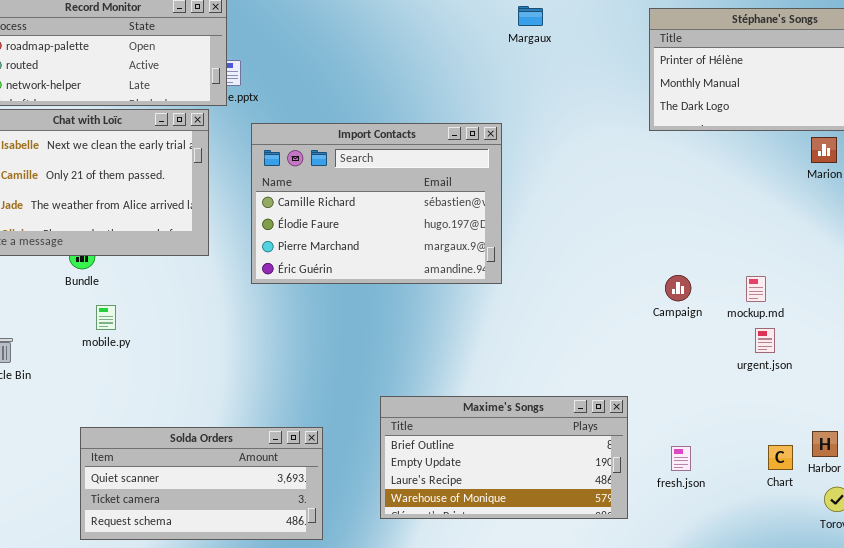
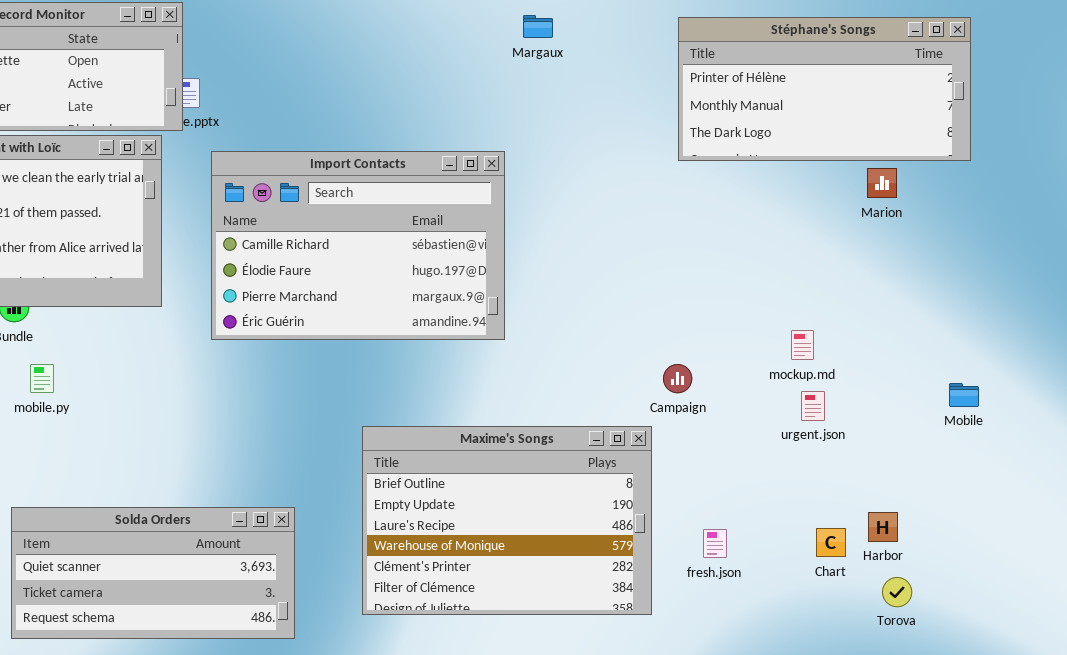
Campaign: [665,275,691,301] -> [663,364,692,393], moved
Maxime's Songs: [380,396,628,519] -> [362,426,652,615], resized

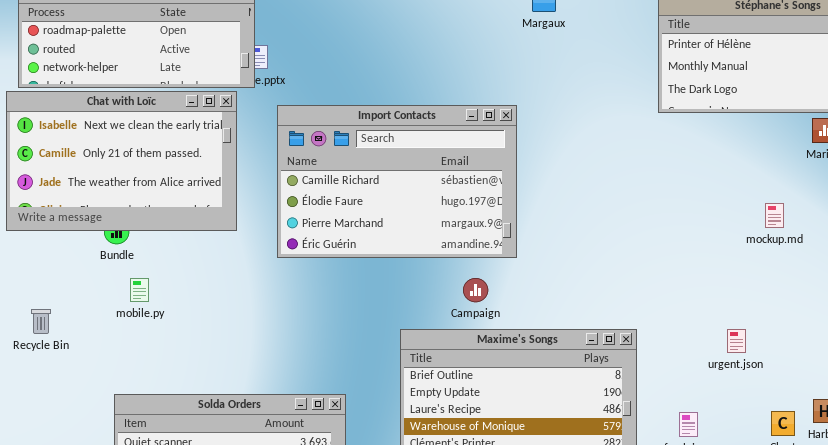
mockup.md: [791,330,814,360] -> [765,203,784,228], moved
Campaign: [663,364,692,393] -> [463,278,488,302], moved
urgent.json: [801,391,825,421] -> [727,329,746,353], moved

